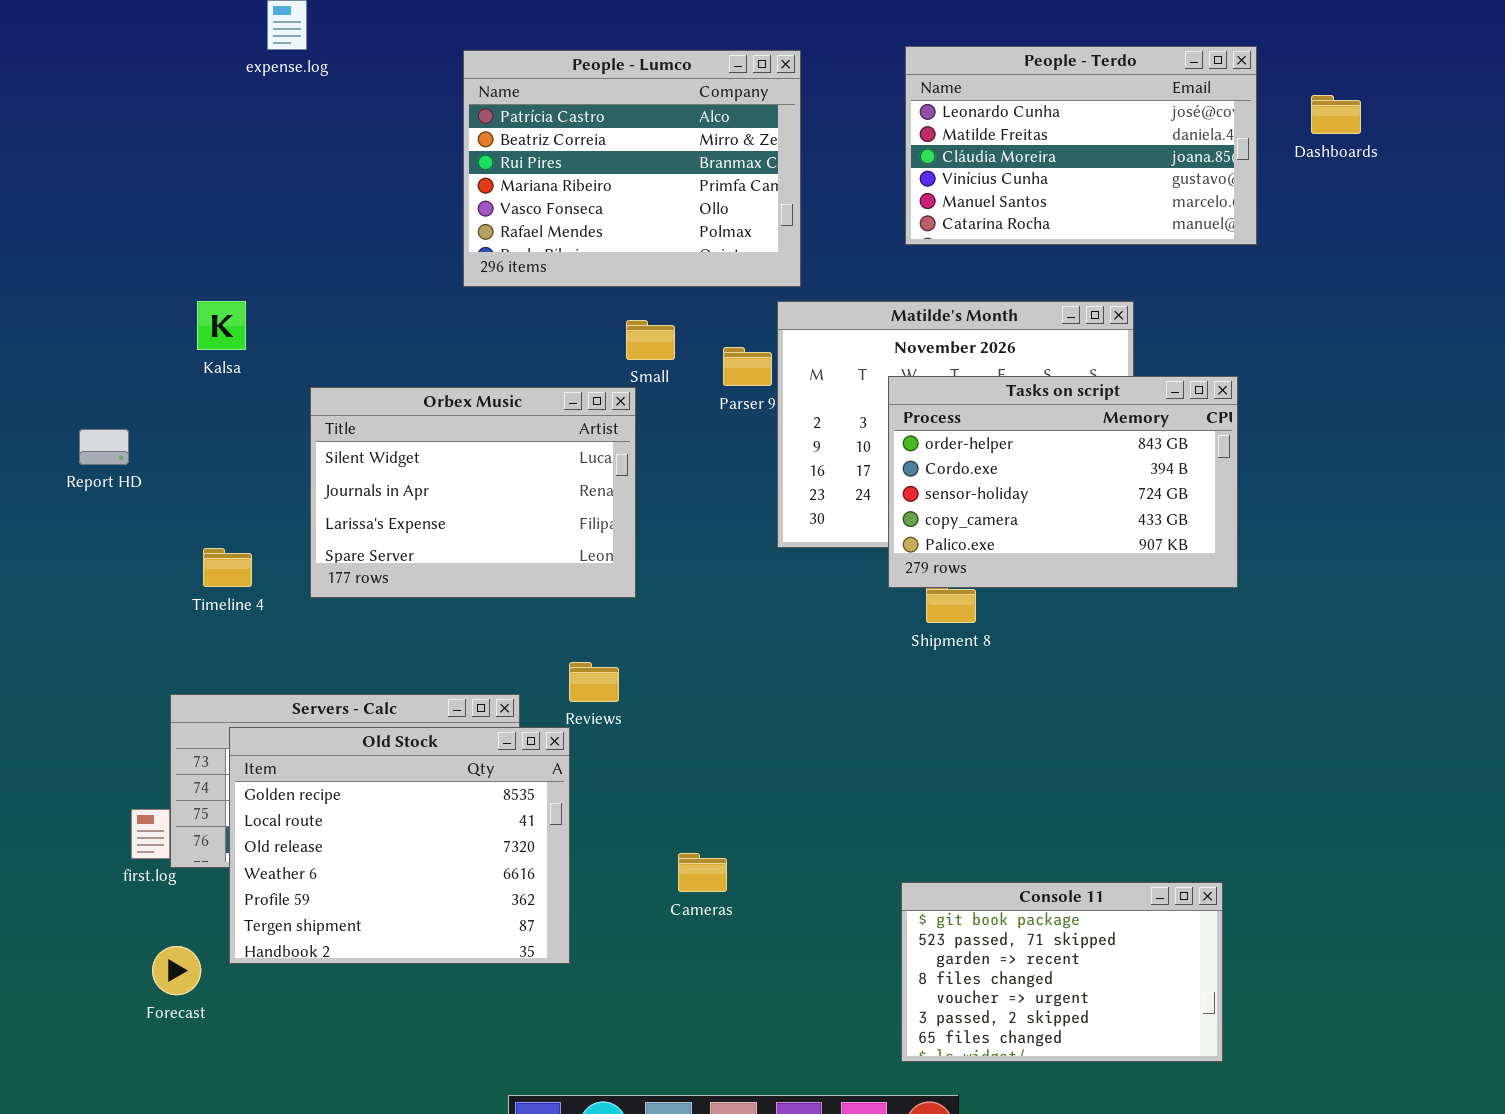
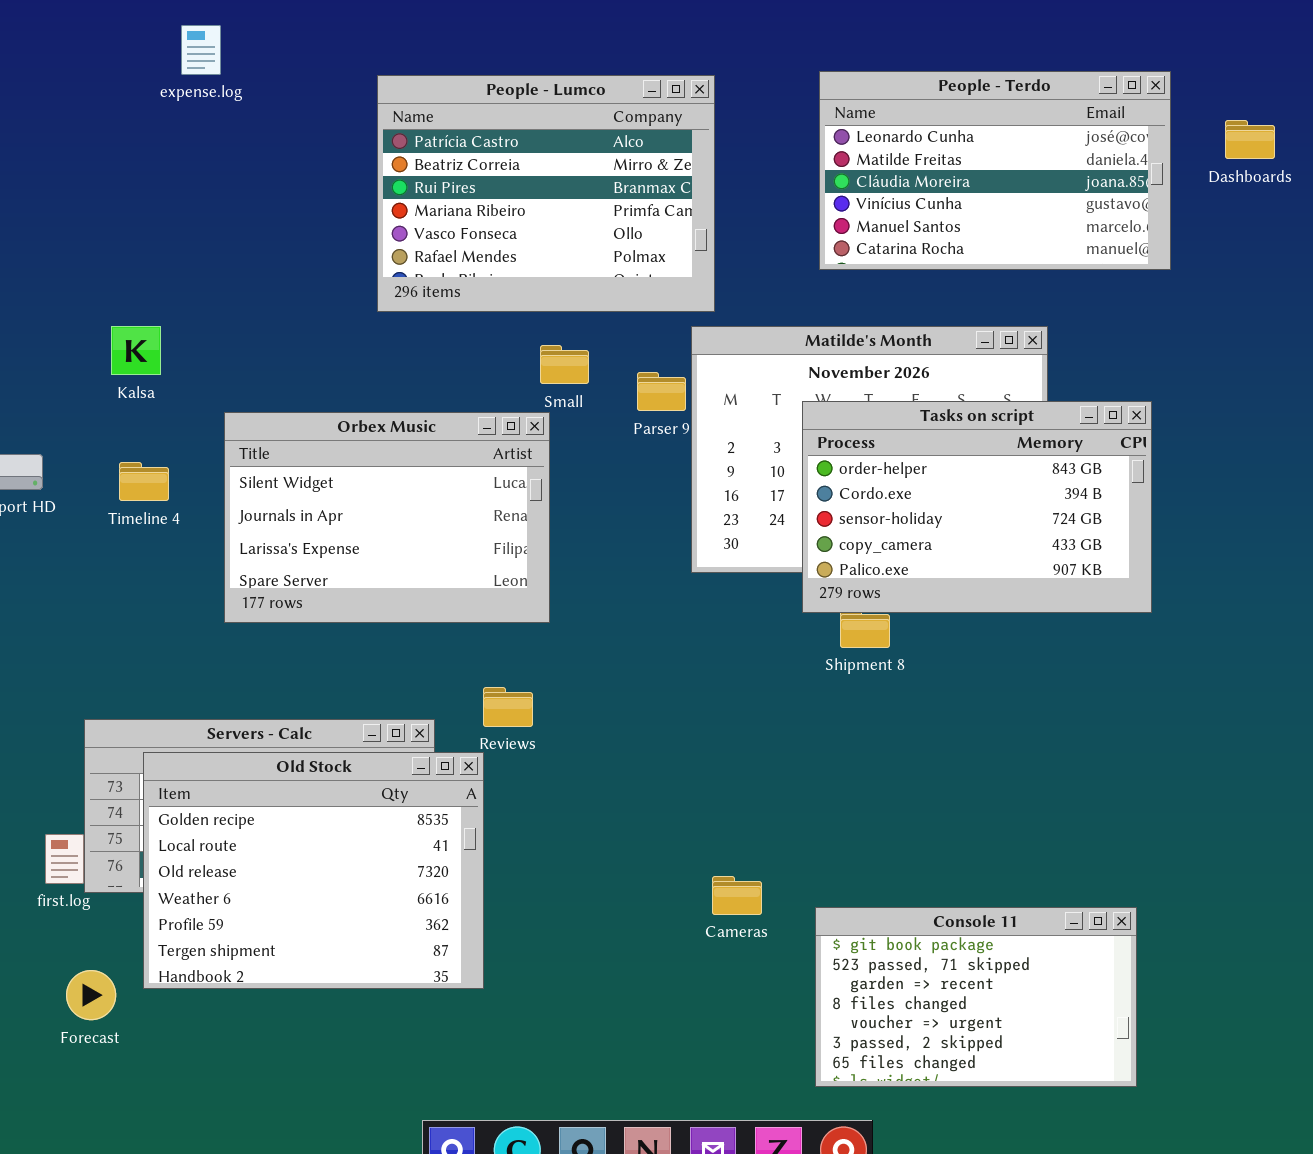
Timeline 4: [203,548,252,587] -> [119,462,169,501], moved
Cameras: [678,853,727,892] -> [712,876,762,915], moved

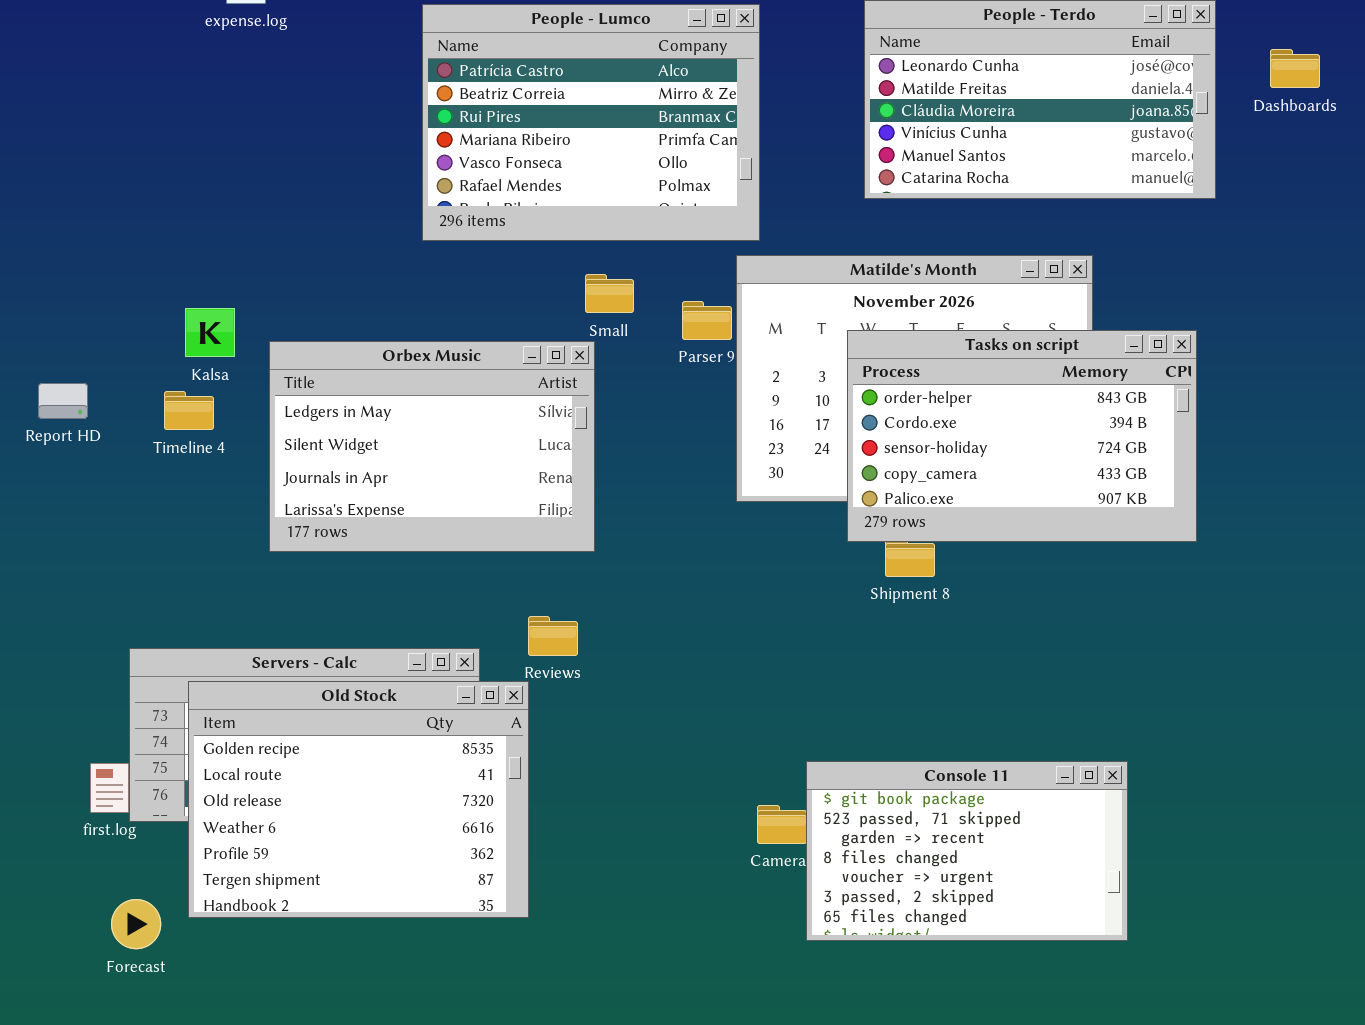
Kalsa: [111,326,161,375] -> [185,308,235,357], moved
Orbex Music: [224,412,550,623] -> [269,341,595,552], scrolled up 1 row
Console 11: [815,907,1137,1087] -> [806,761,1128,941], moved

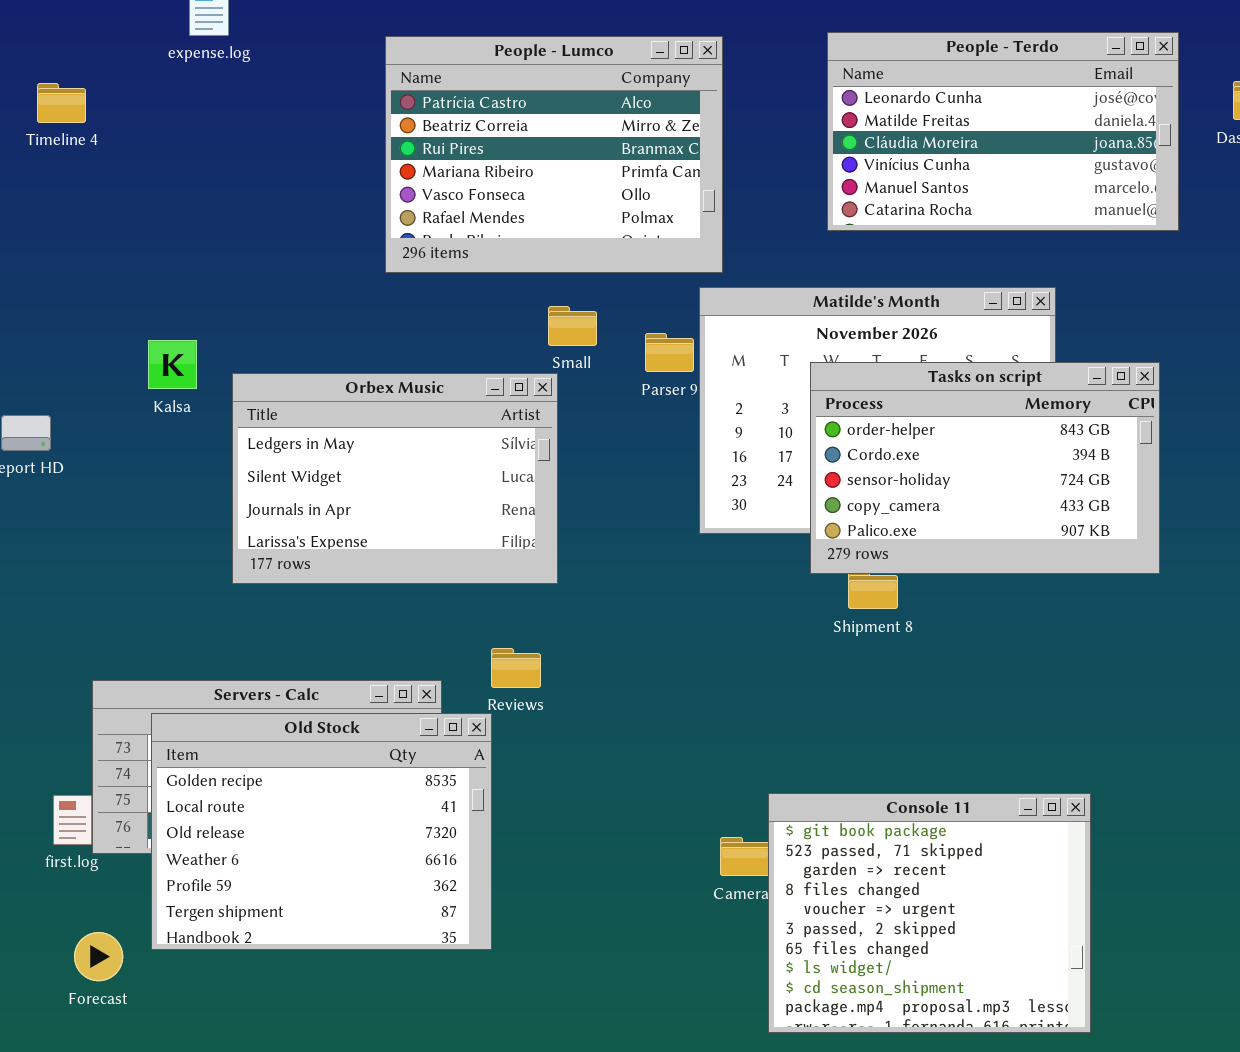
Timeline 4: [164,391,214,430] -> [37,83,86,123], moved
Console 11: [806,761,1128,941] -> [768,793,1091,1033], resized

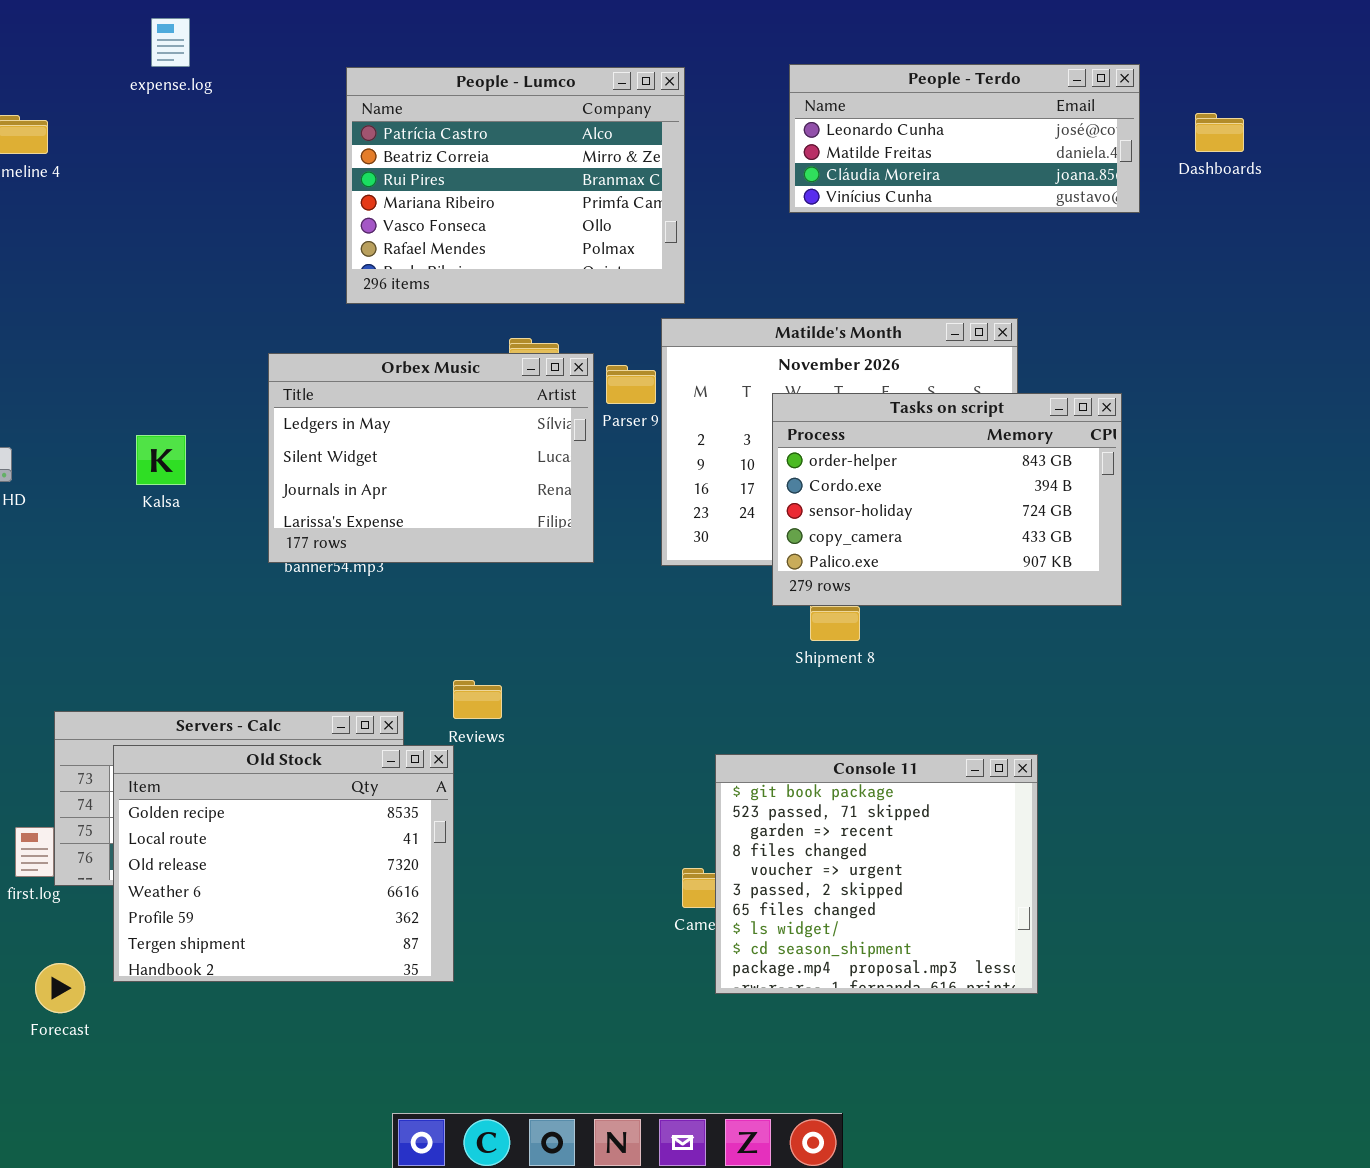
People - Terdo: [827,32,1179,231] -> [789,64,1140,213], resized
Kalsa: [148,340,197,389] -> [136,435,186,485], moved
Orbex Music: [232,373,558,584] -> [268,353,594,563], moved
Console 11: [768,793,1091,1033] -> [715,754,1038,994], moved

